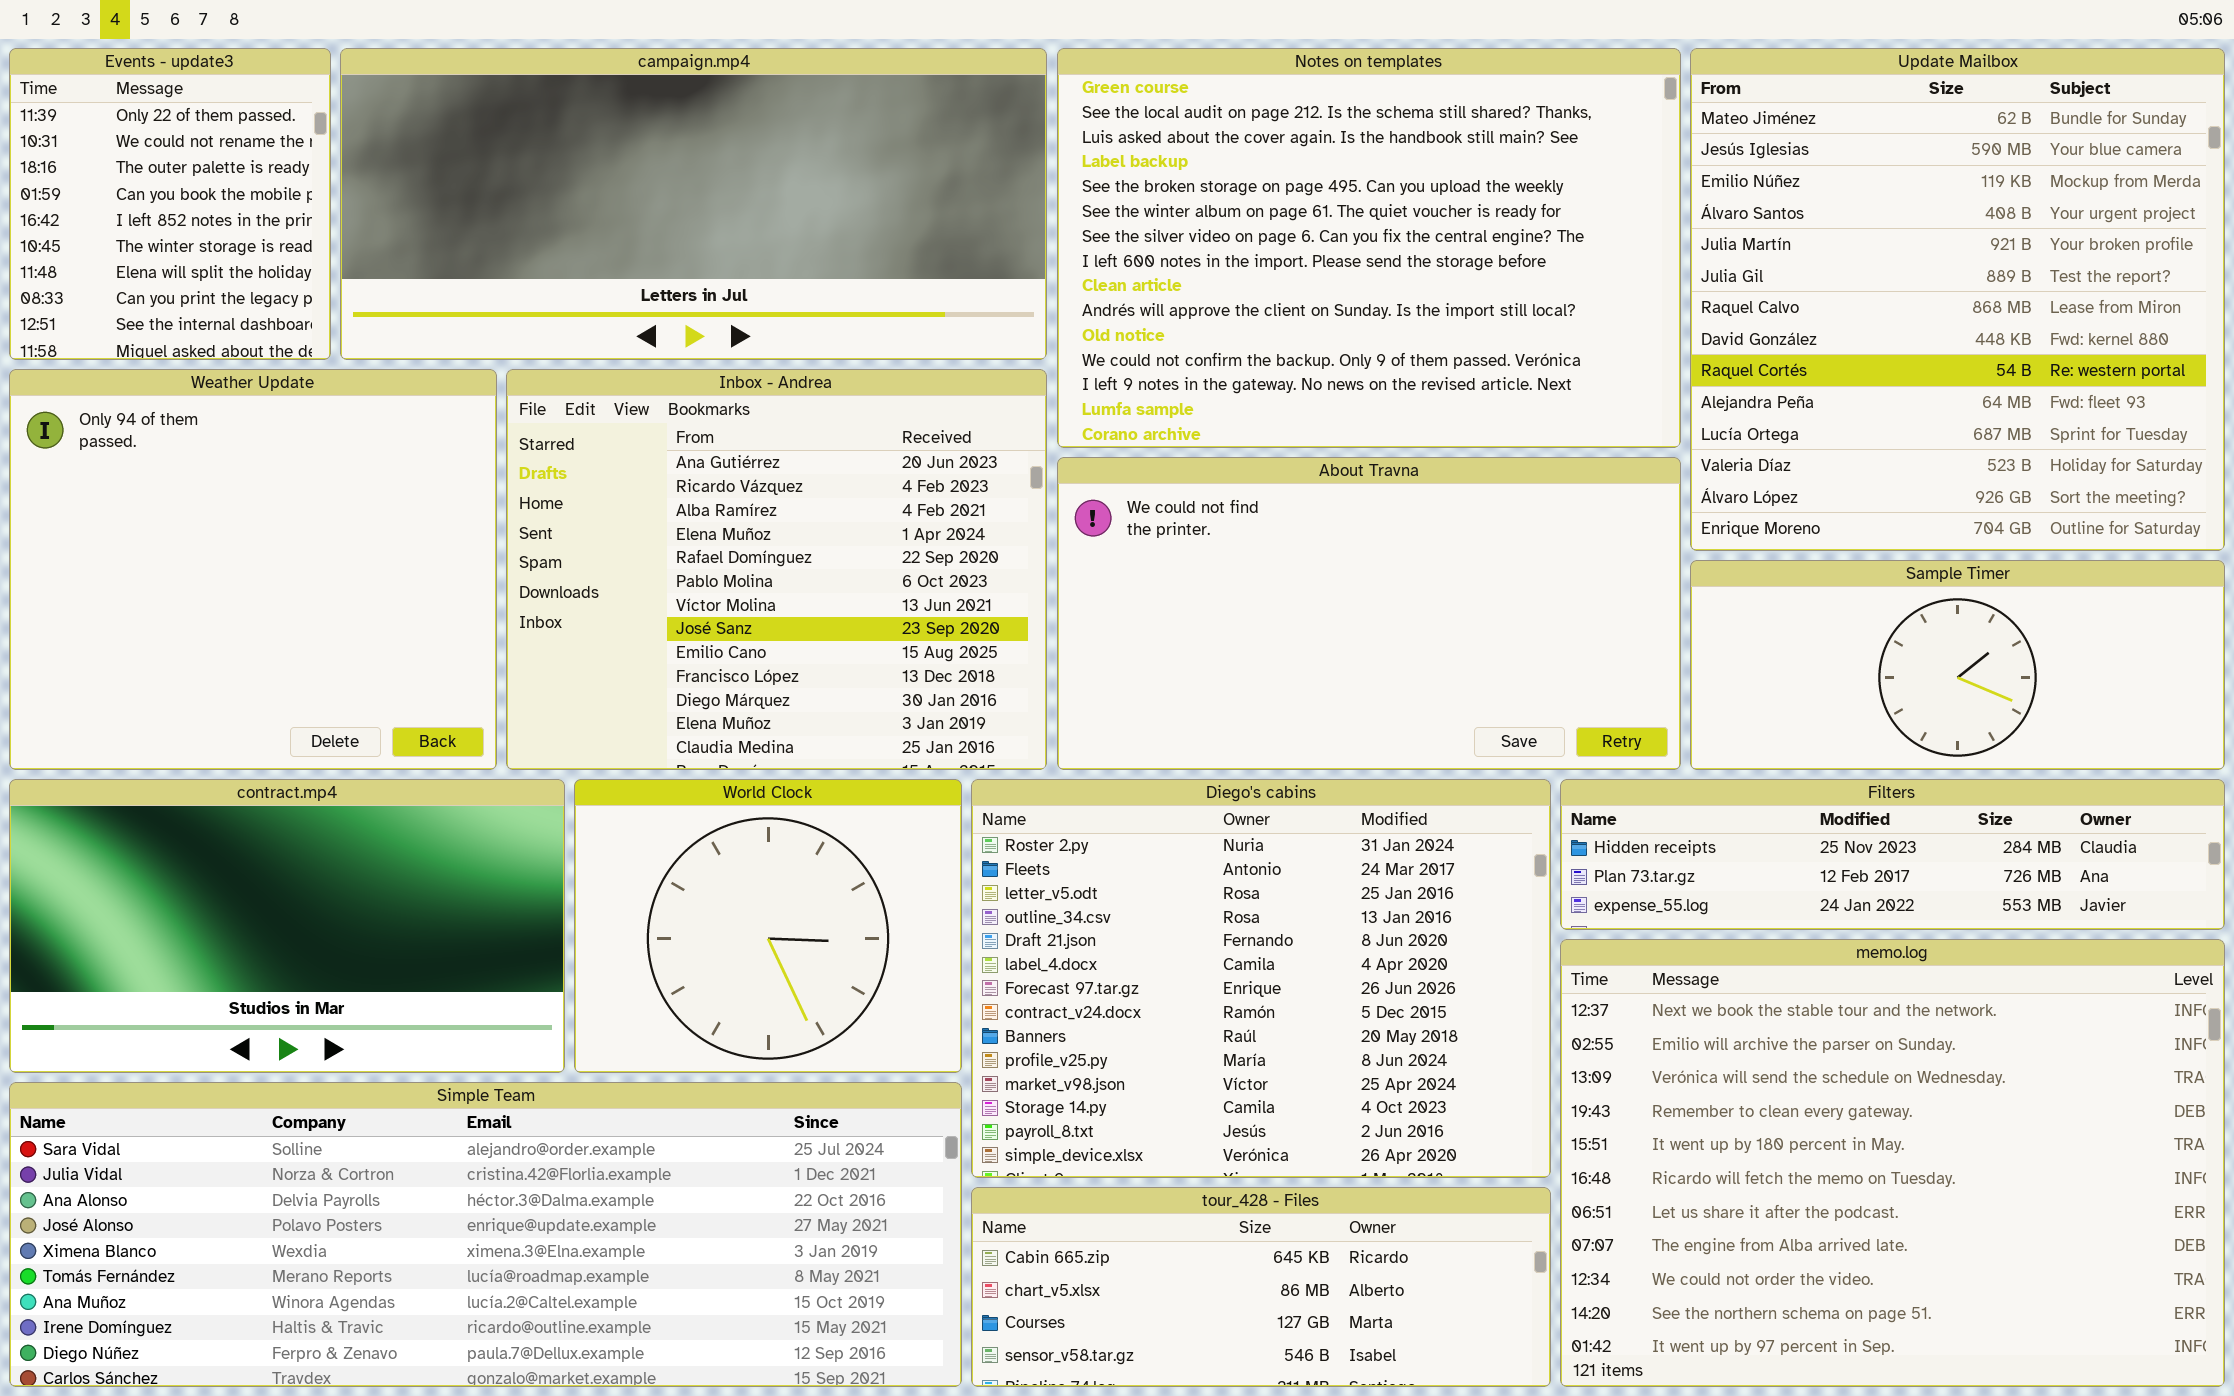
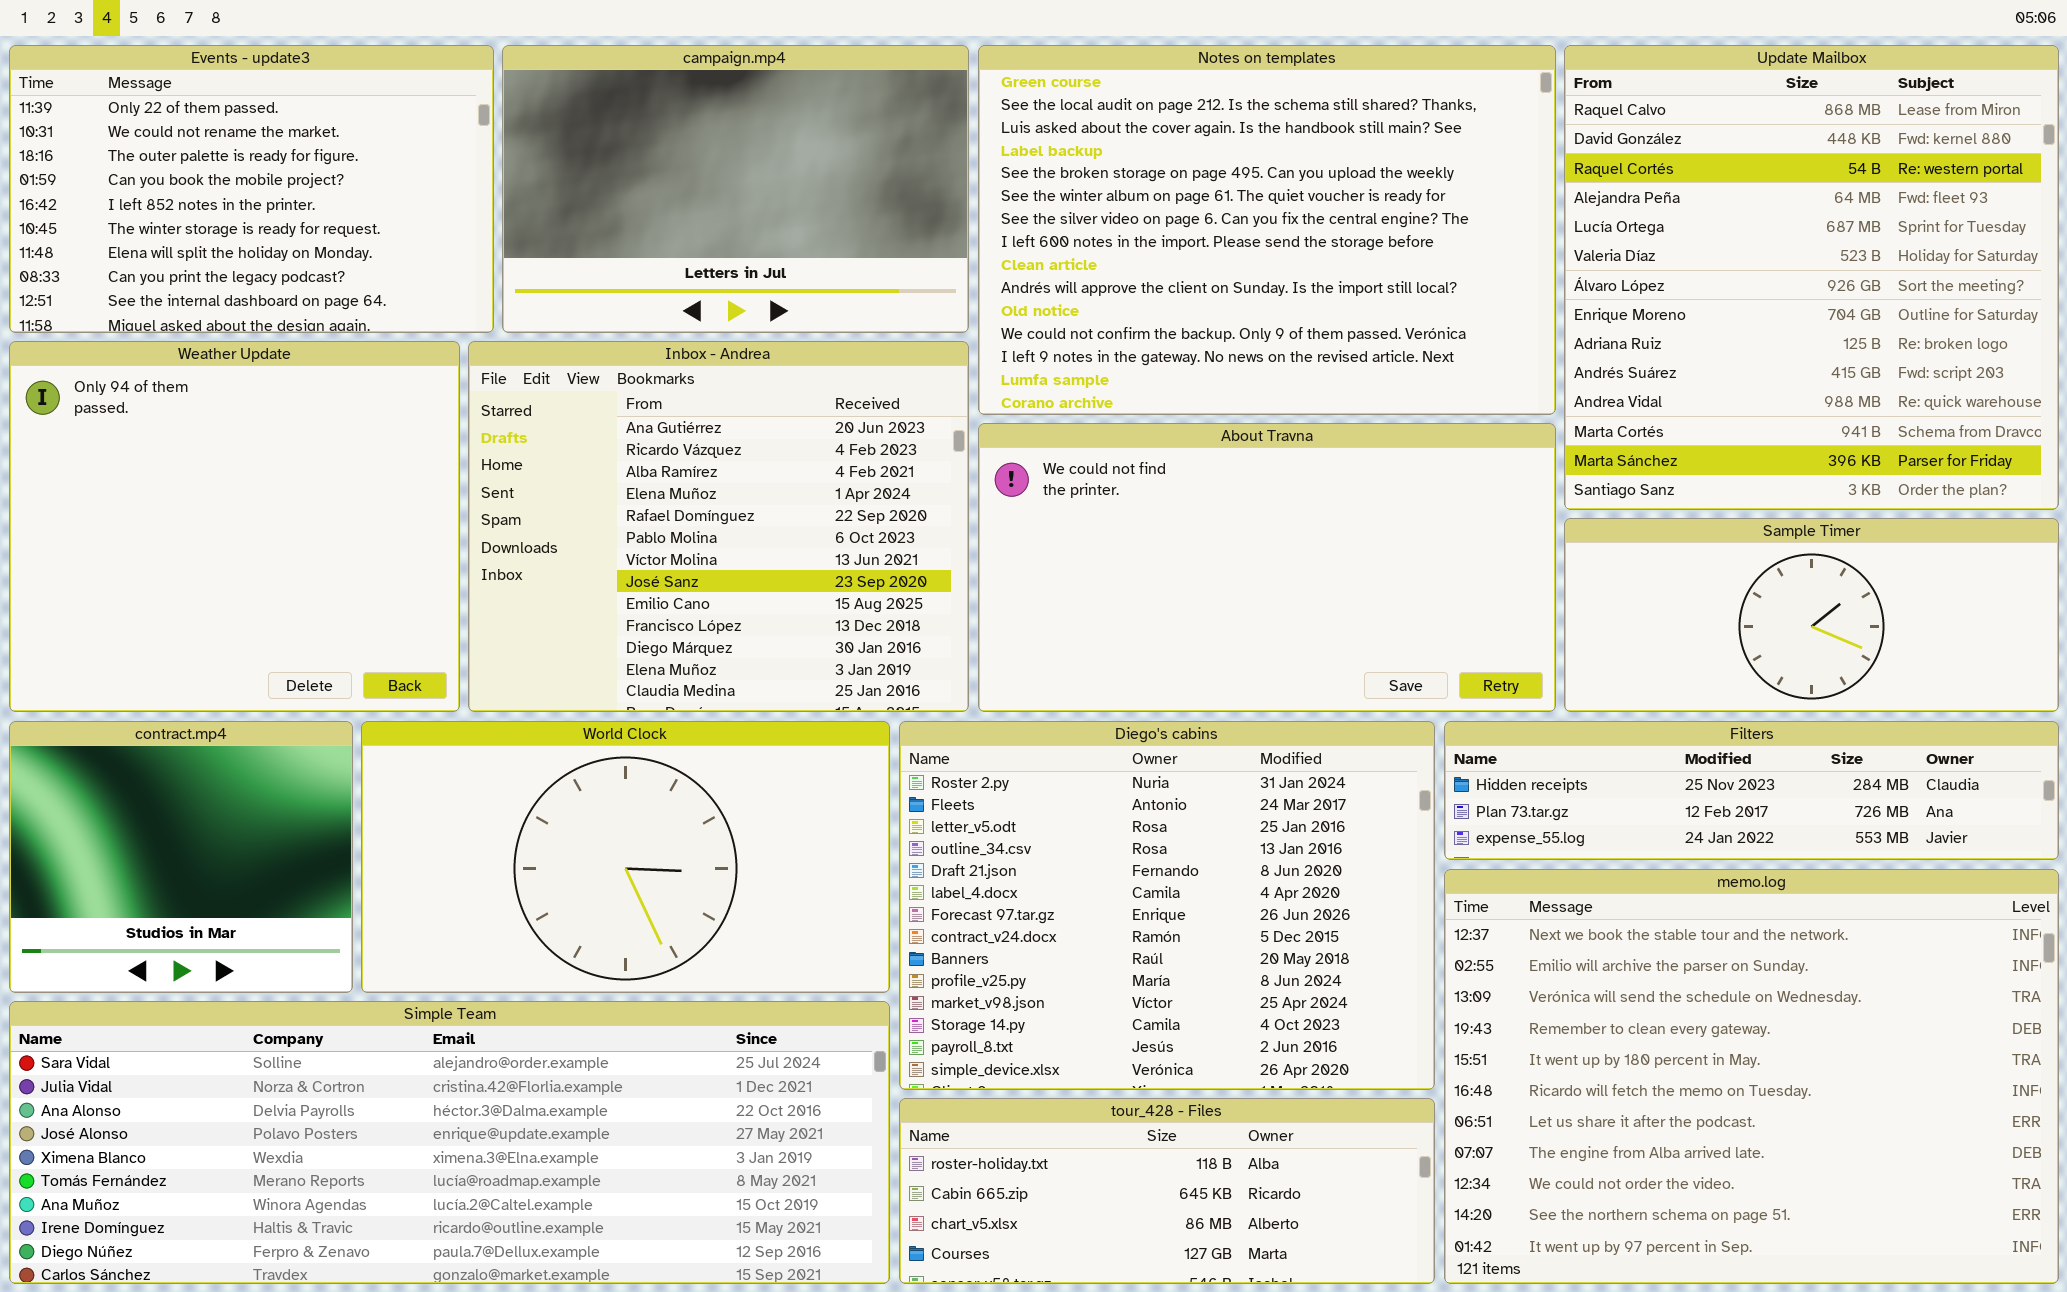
Events - update3: [9,48,331,360] -> [9,45,494,333], resized
campaign.mp4: [340,48,1047,360] -> [502,45,969,333], resized
Update Mailbox: [1690,48,2225,551] -> [1564,45,2059,510], scrolled down 6 rows
contract.mp4: [9,779,565,1073] -> [9,721,353,993], resized
World Clock: [574,779,962,1073] -> [361,721,890,993], resized
tour_428 - Files: [971,1187,1551,1387] -> [899,1098,1435,1284], scrolled up 1 row

